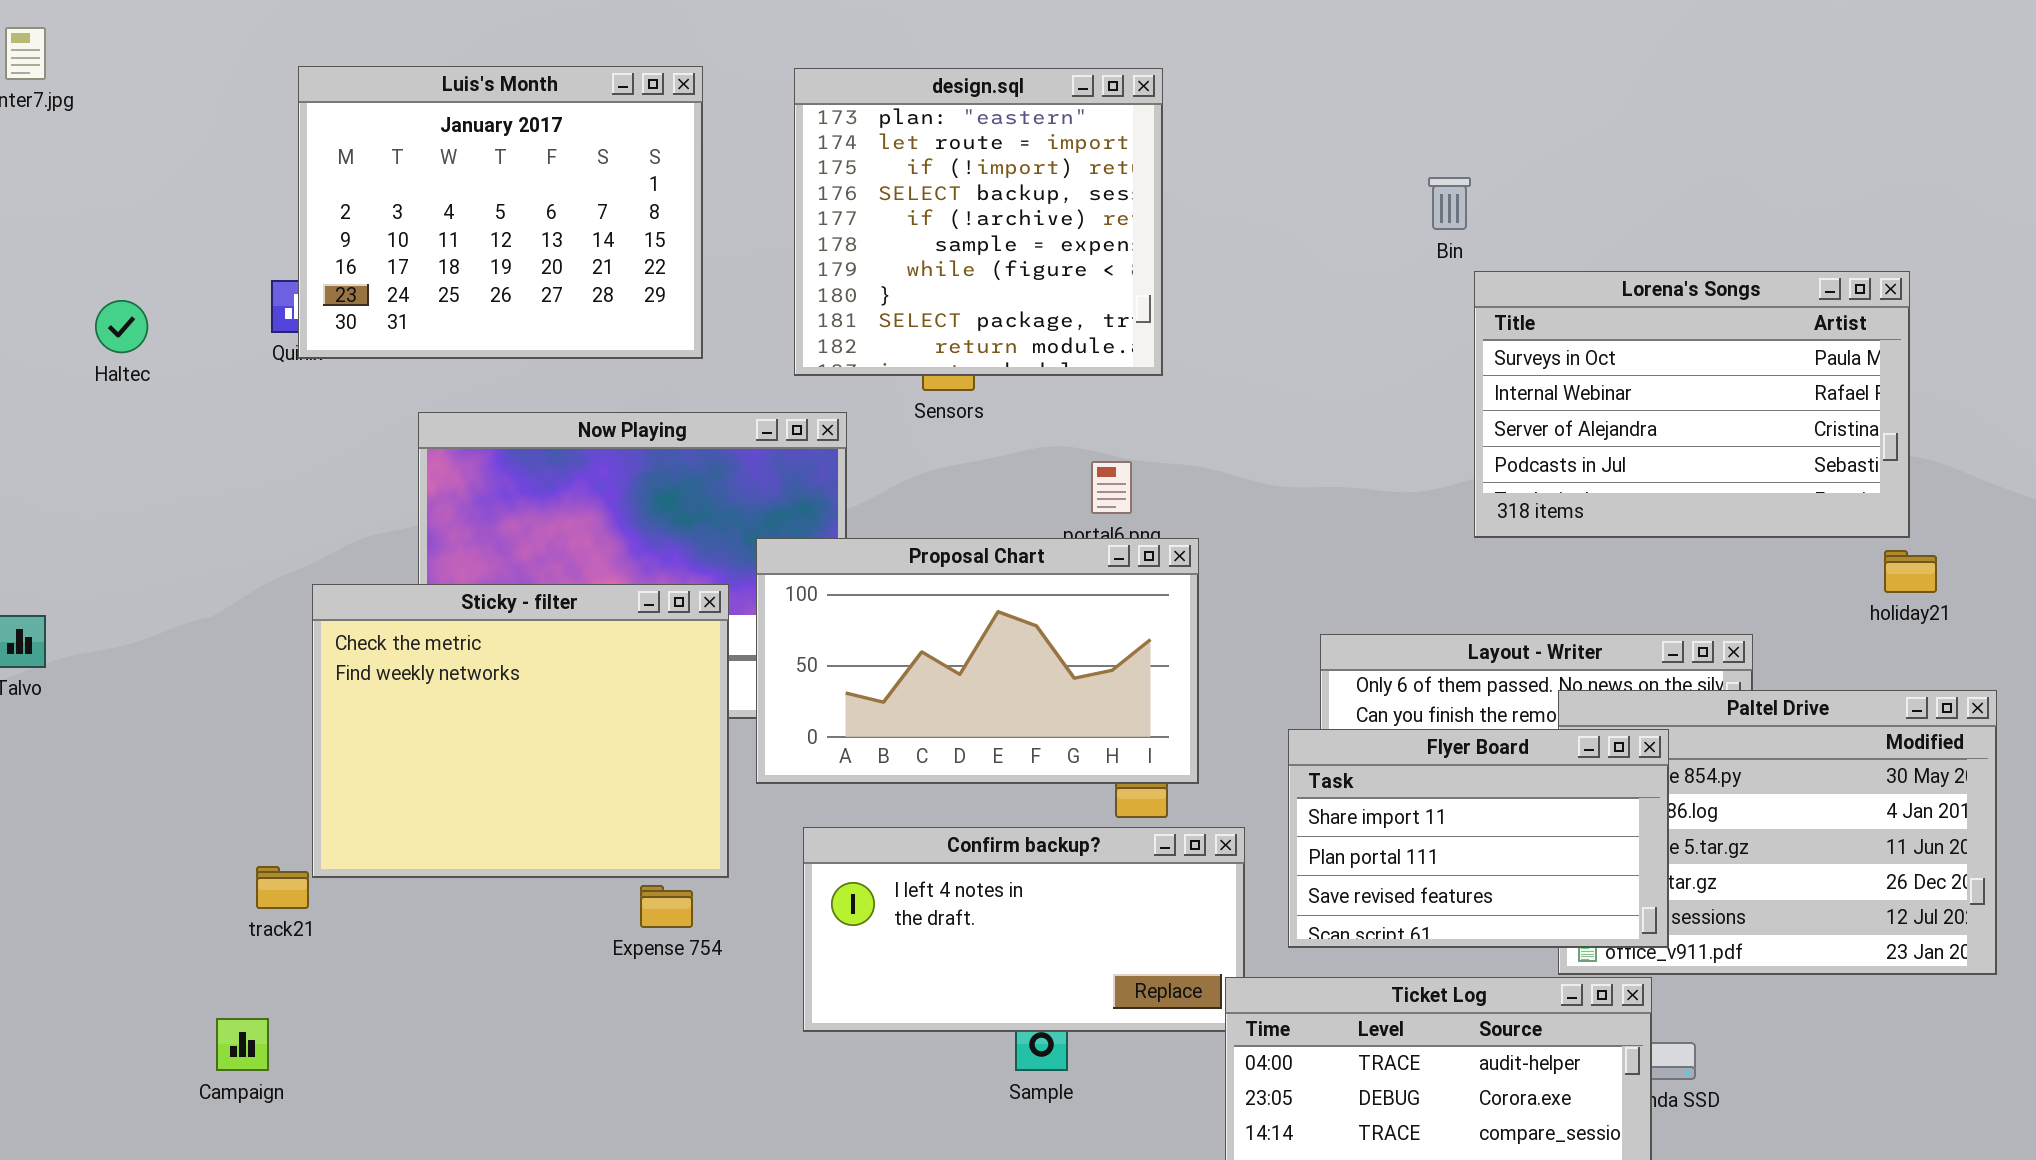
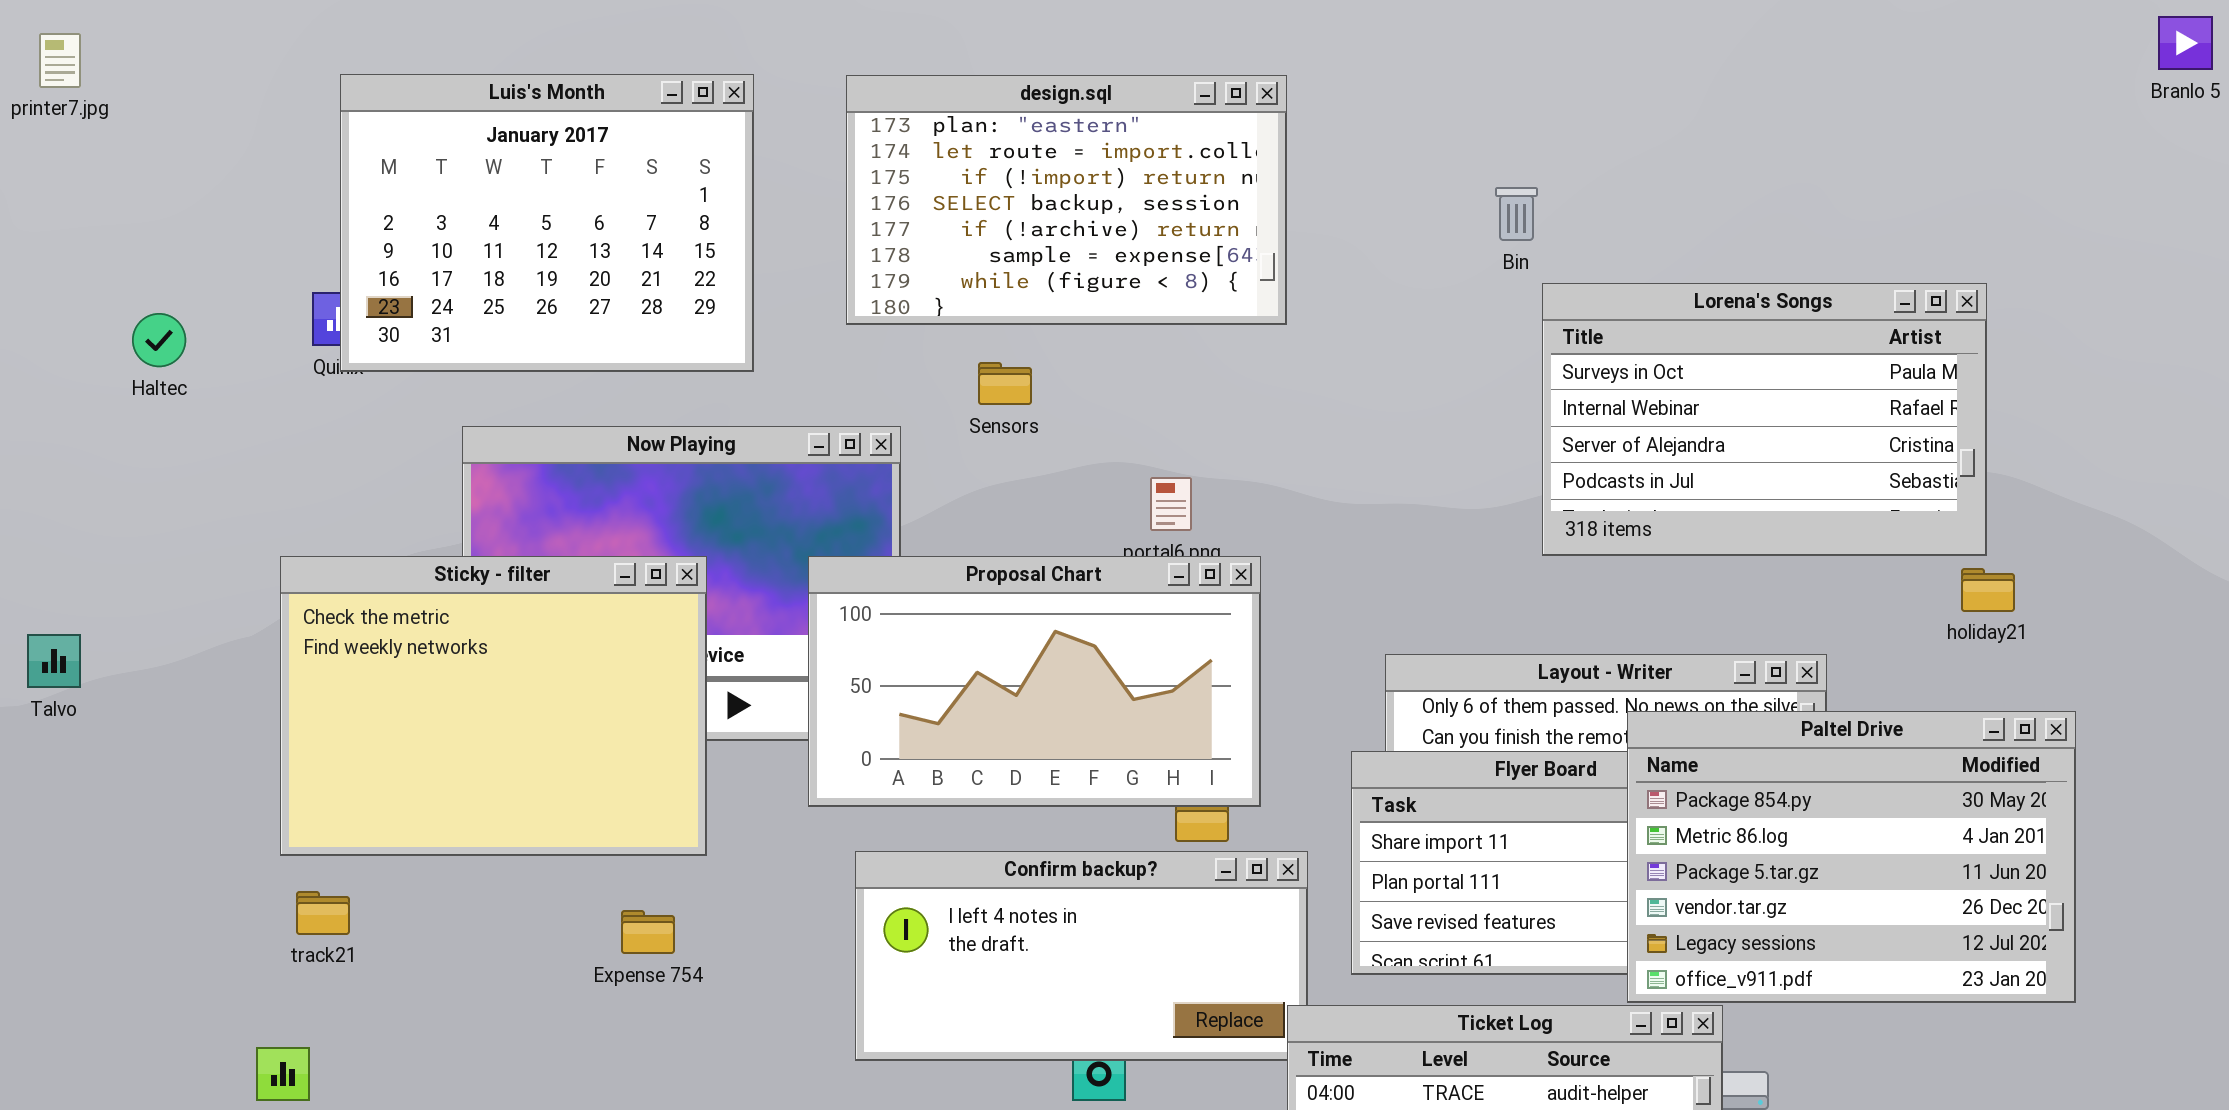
design.sql: [794,68,1163,376] -> [846,75,1287,325], resized
Sticky - filter: [312,584,729,878] -> [280,556,707,856], moved
Paltel Drive: [1558,690,1997,975] -> [1627,711,2076,1003], raised
Expense 754: [640,885,693,928] -> [621,910,675,954], moved

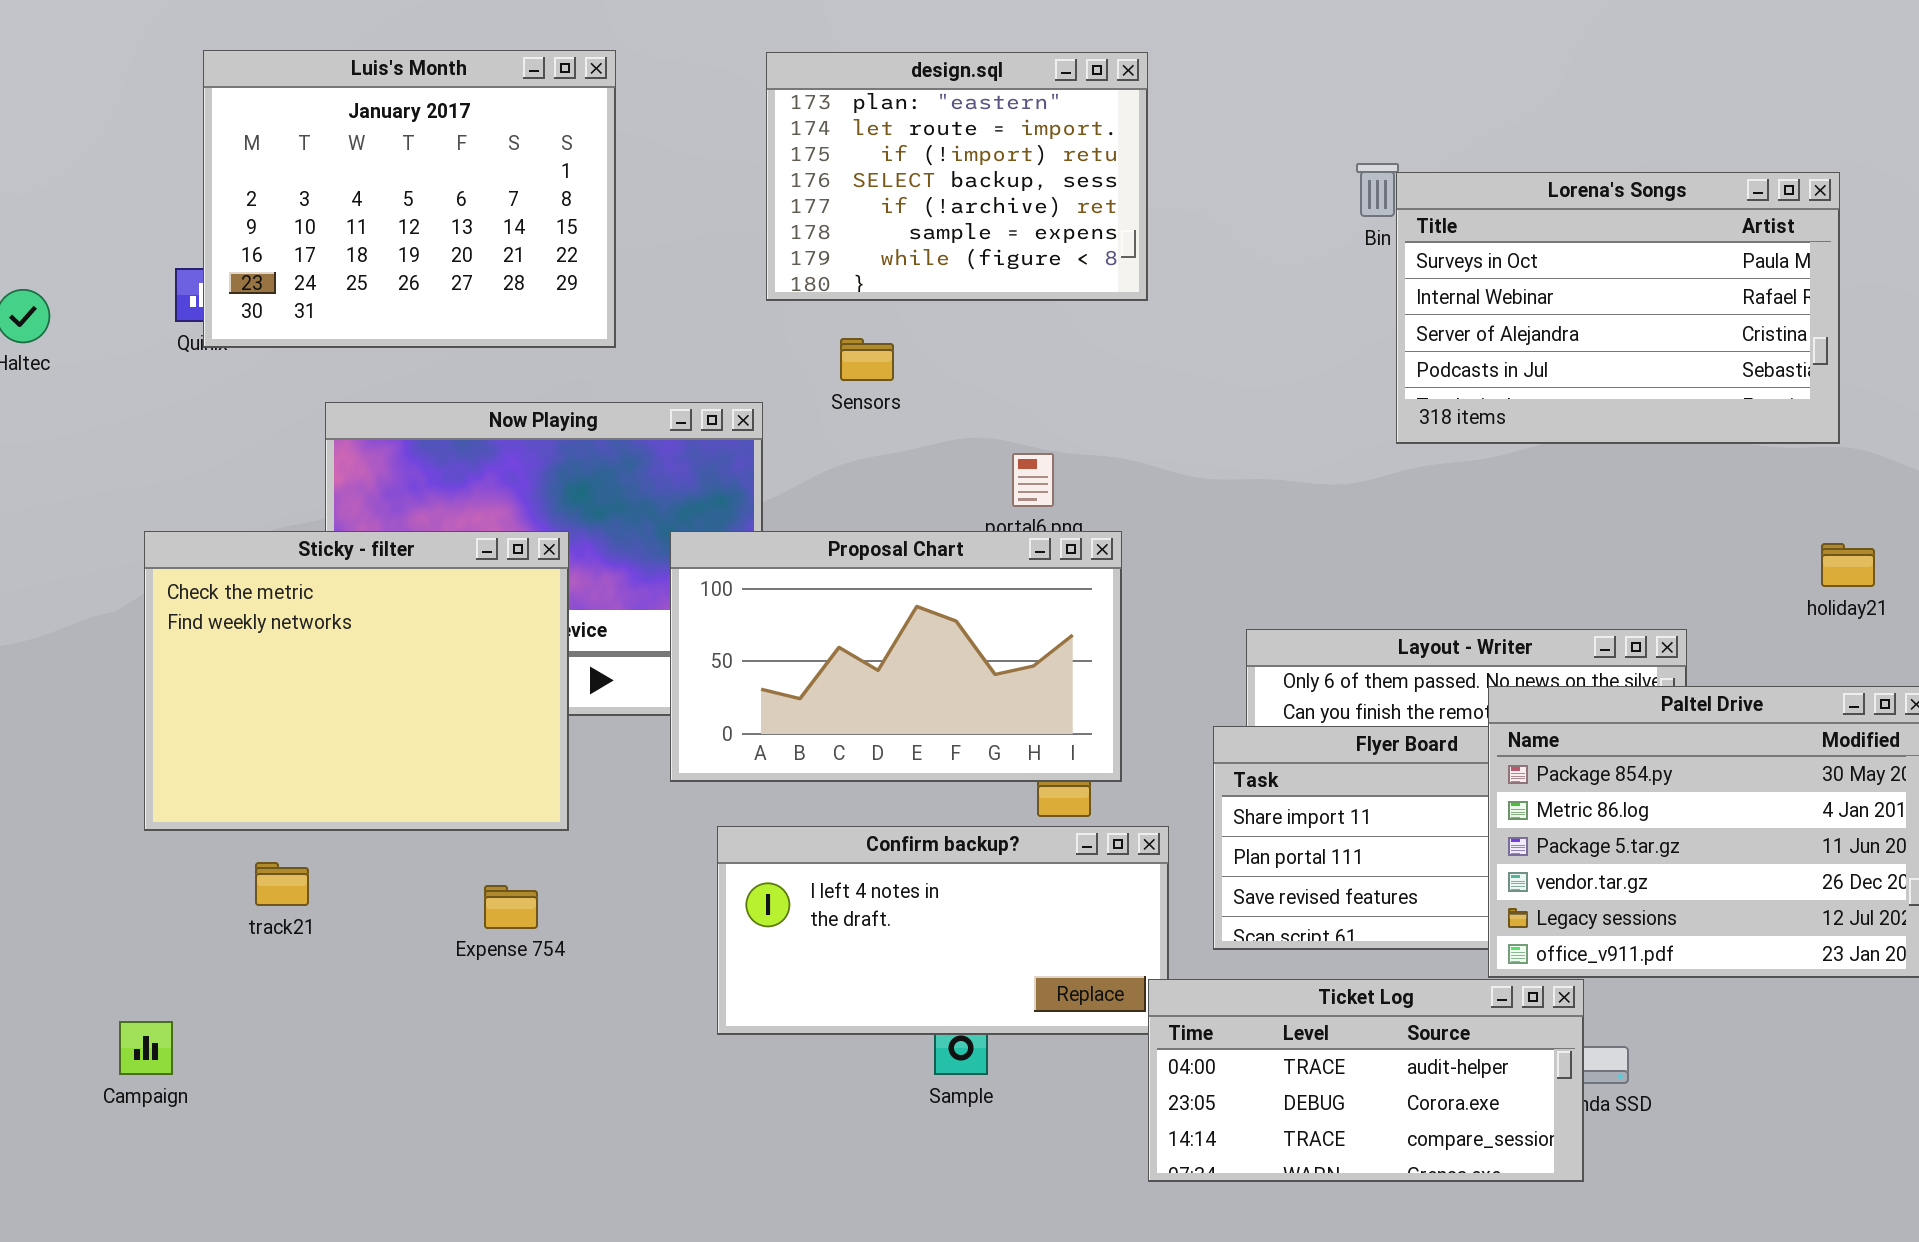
design.sql: [846,75,1287,325] -> [766,52,1148,301], resized
Lorena's Songs: [1542,283,1987,556] -> [1396,172,1840,444], moved
track21: [296,891,350,935] -> [255,862,309,906], moved

